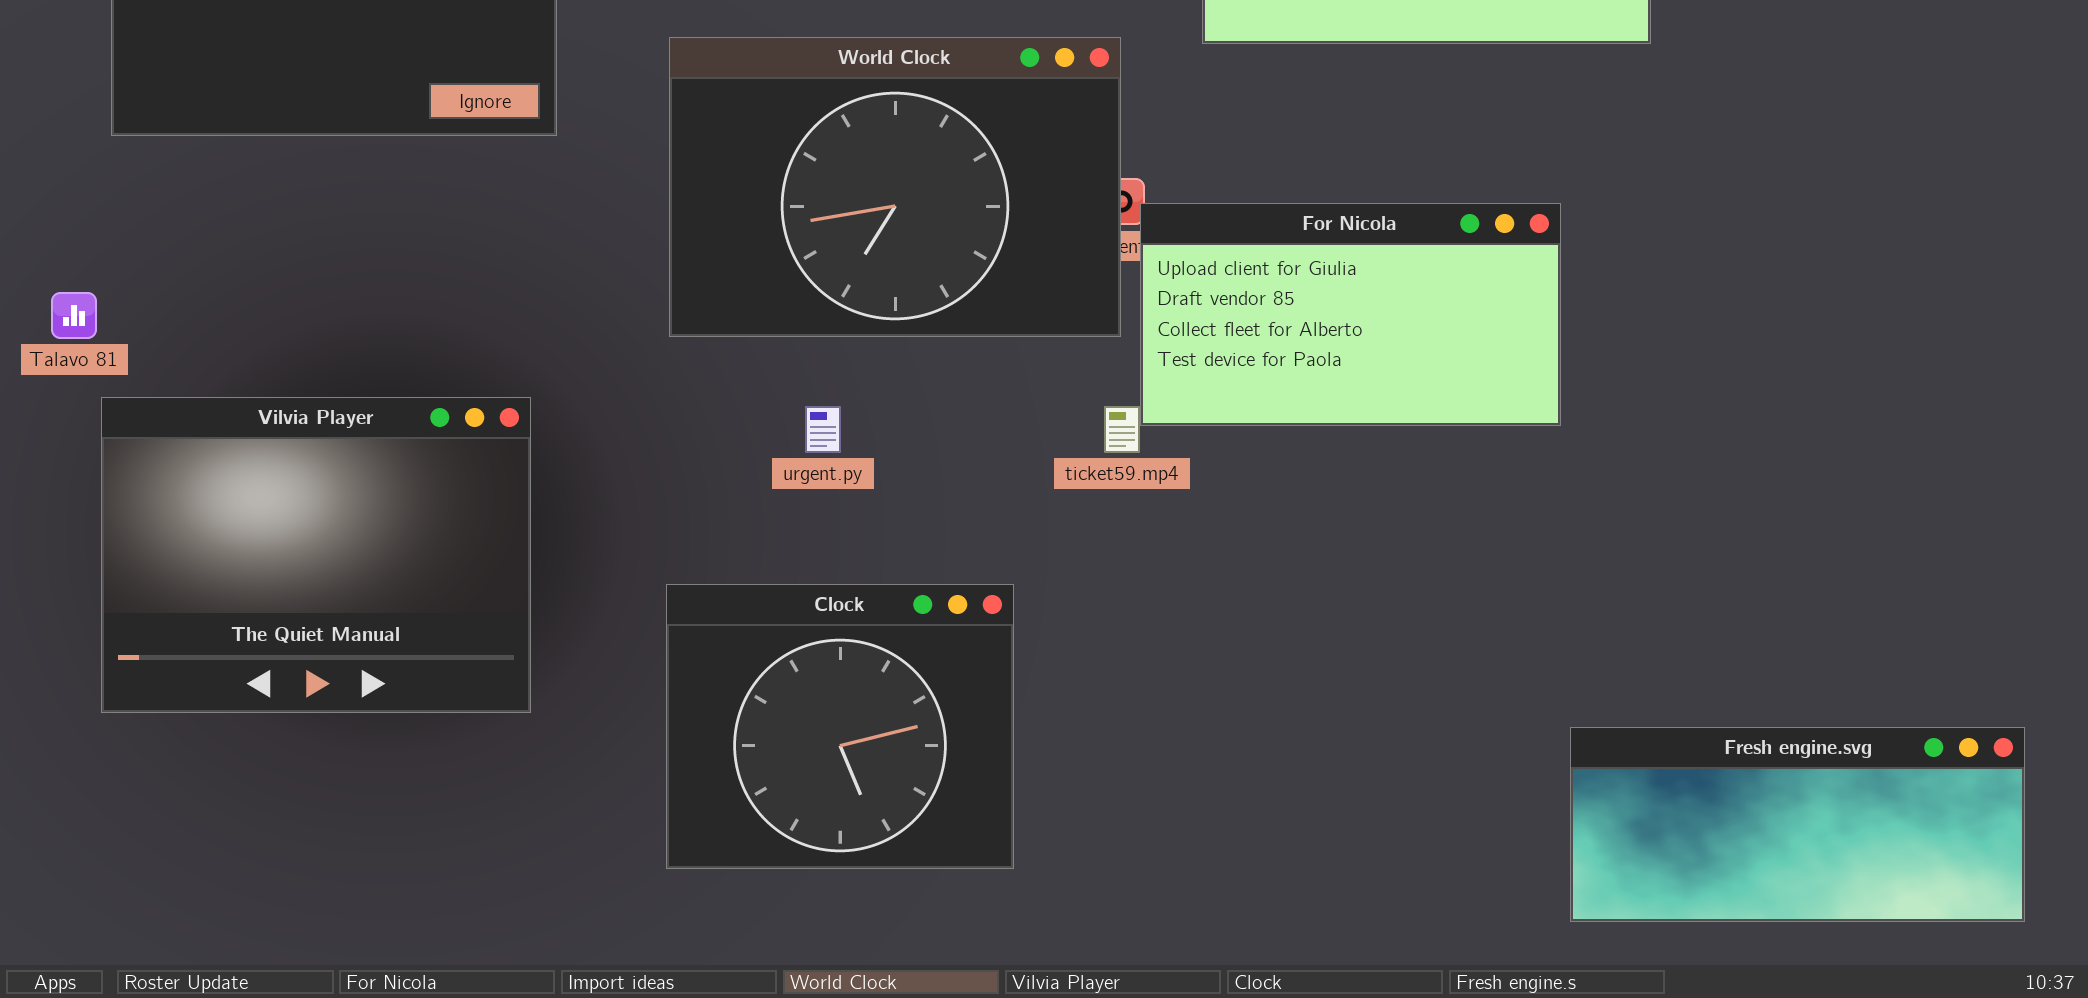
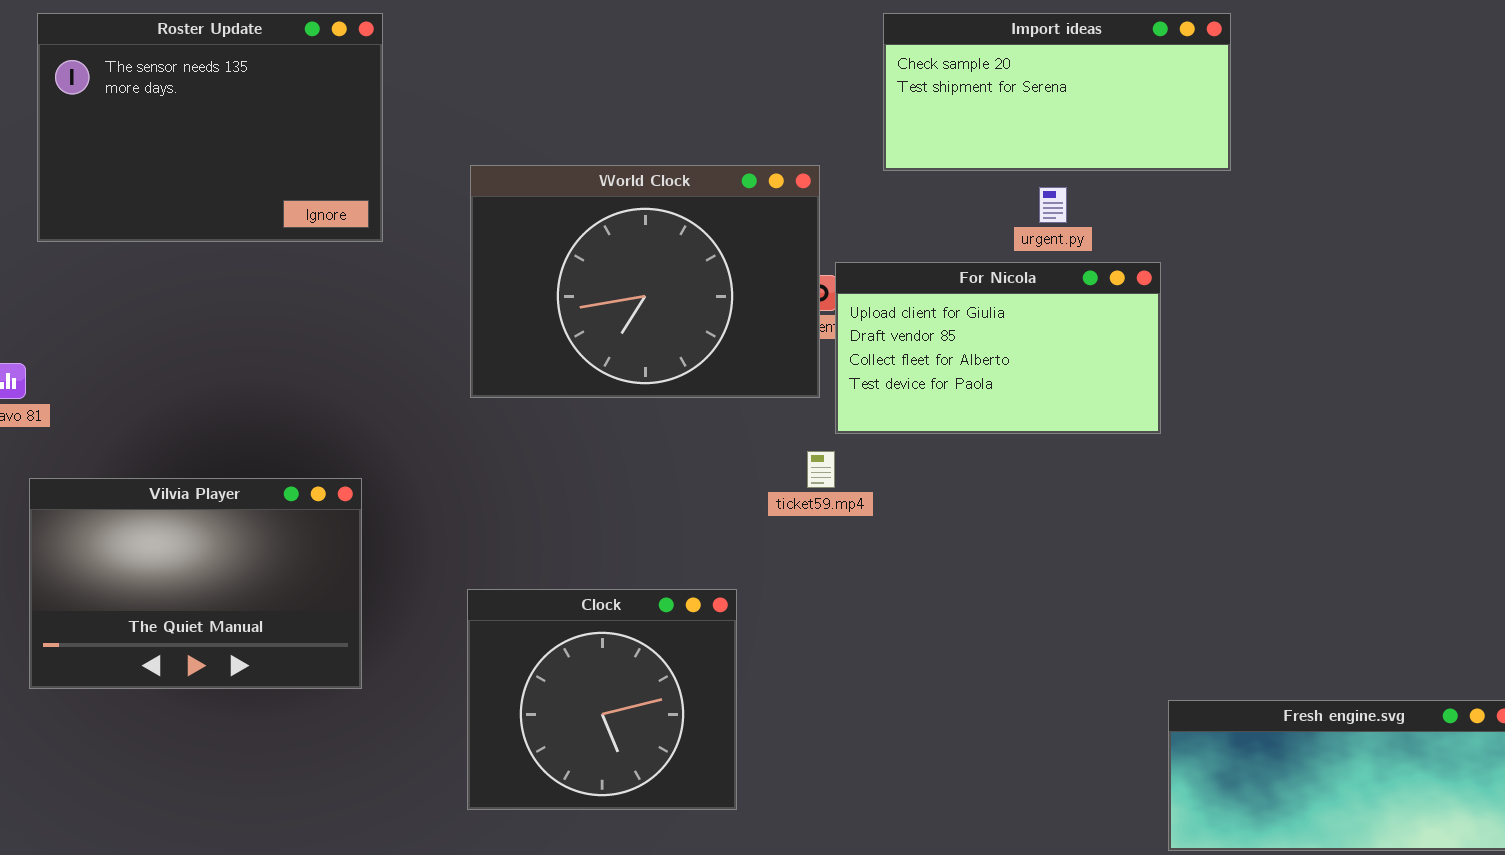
For Nicola: [1140,203,1561,426] -> [835,262,1161,434], moved
Vilvia Player: [101,397,531,713] -> [29,478,362,689], resized
urgent.py: [805,406,841,453] -> [1039,187,1067,223], moved

